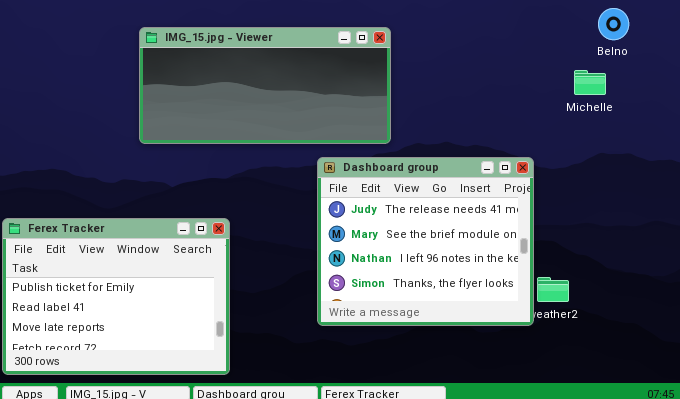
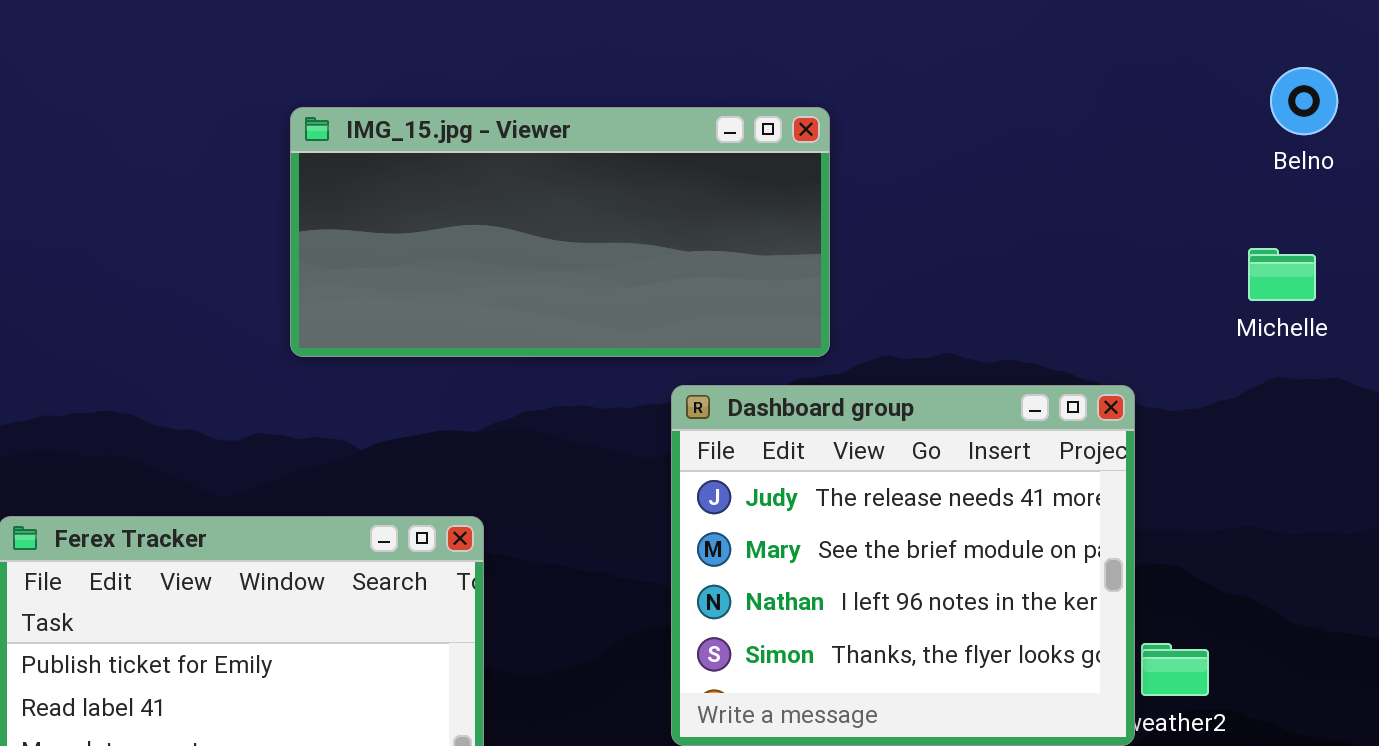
Michelle: [574,70,606,95] -> [1248,248,1316,301], moved

